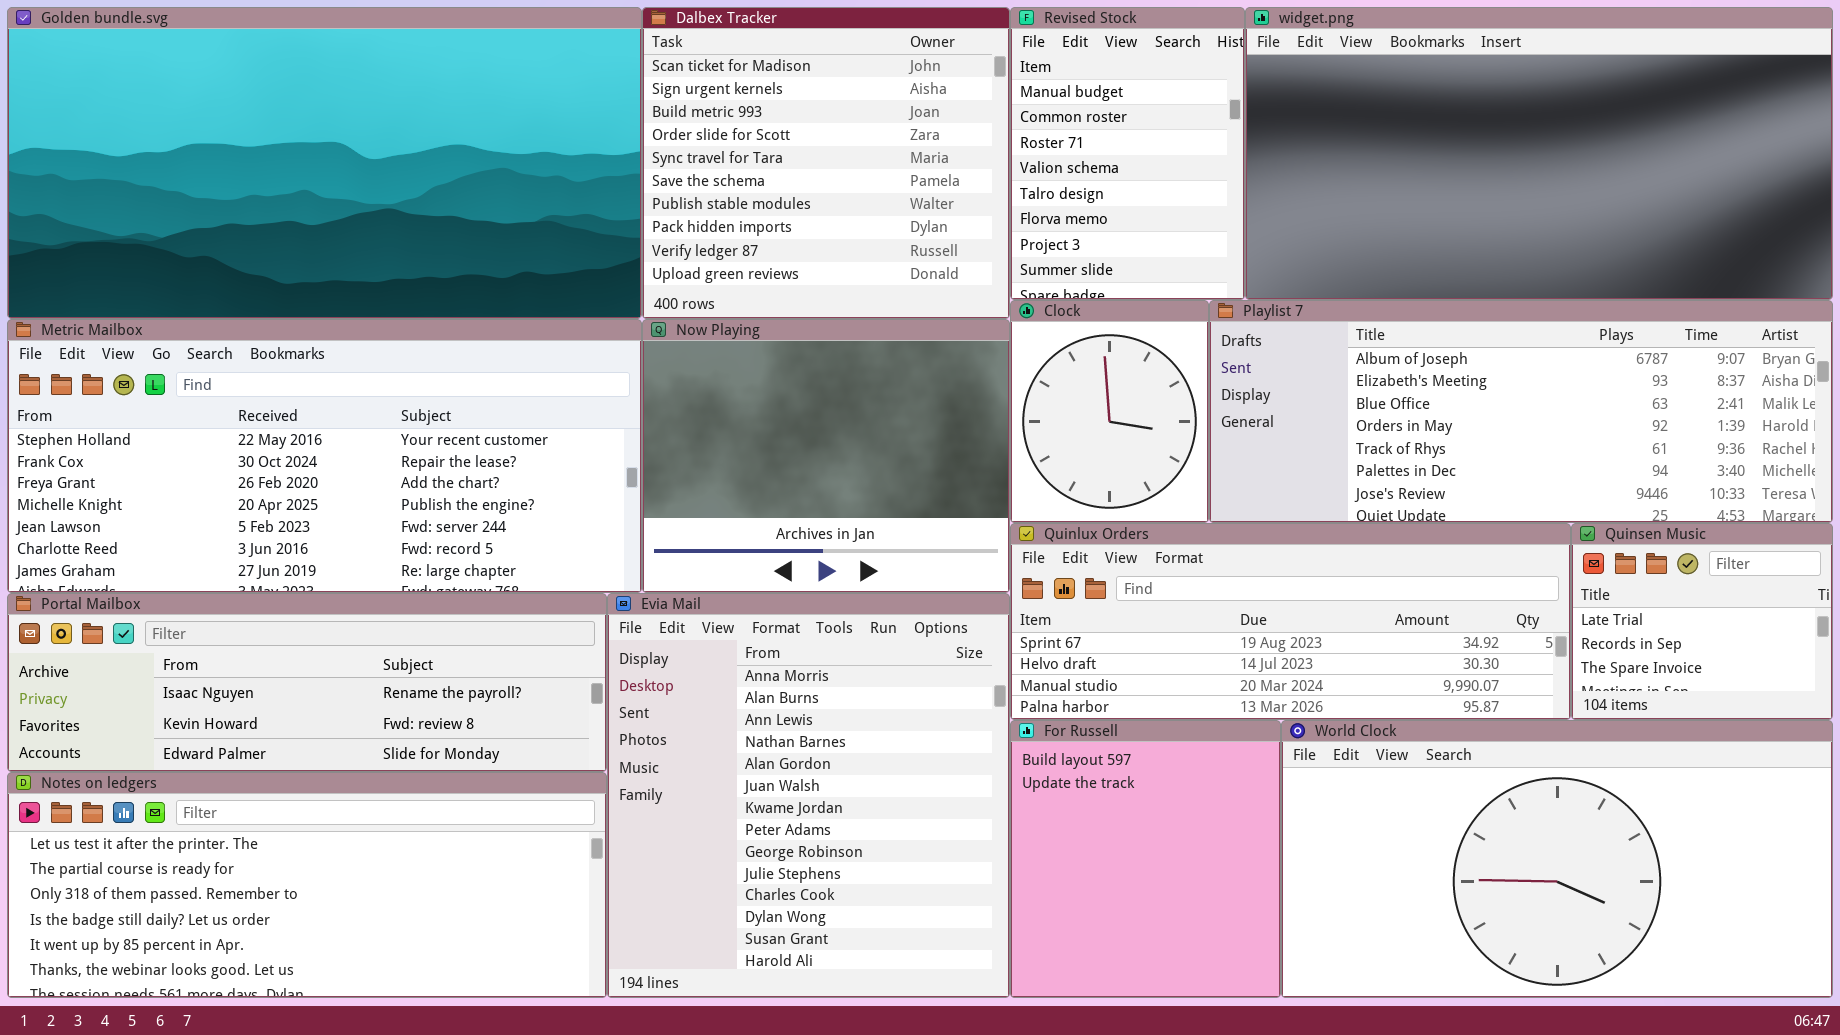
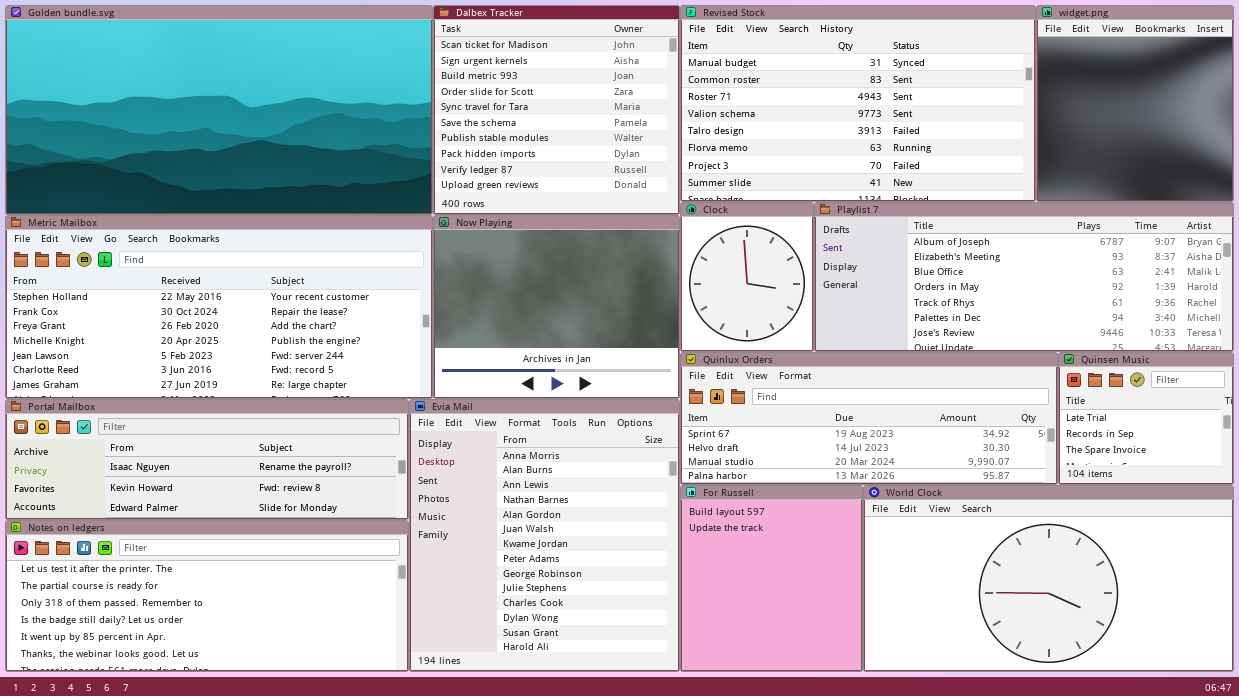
Revised Stock: [1010,7,1245,300] -> [680,5,1036,202], resized
widget.png: [1245,7,1833,300] -> [1036,5,1234,202], resized

